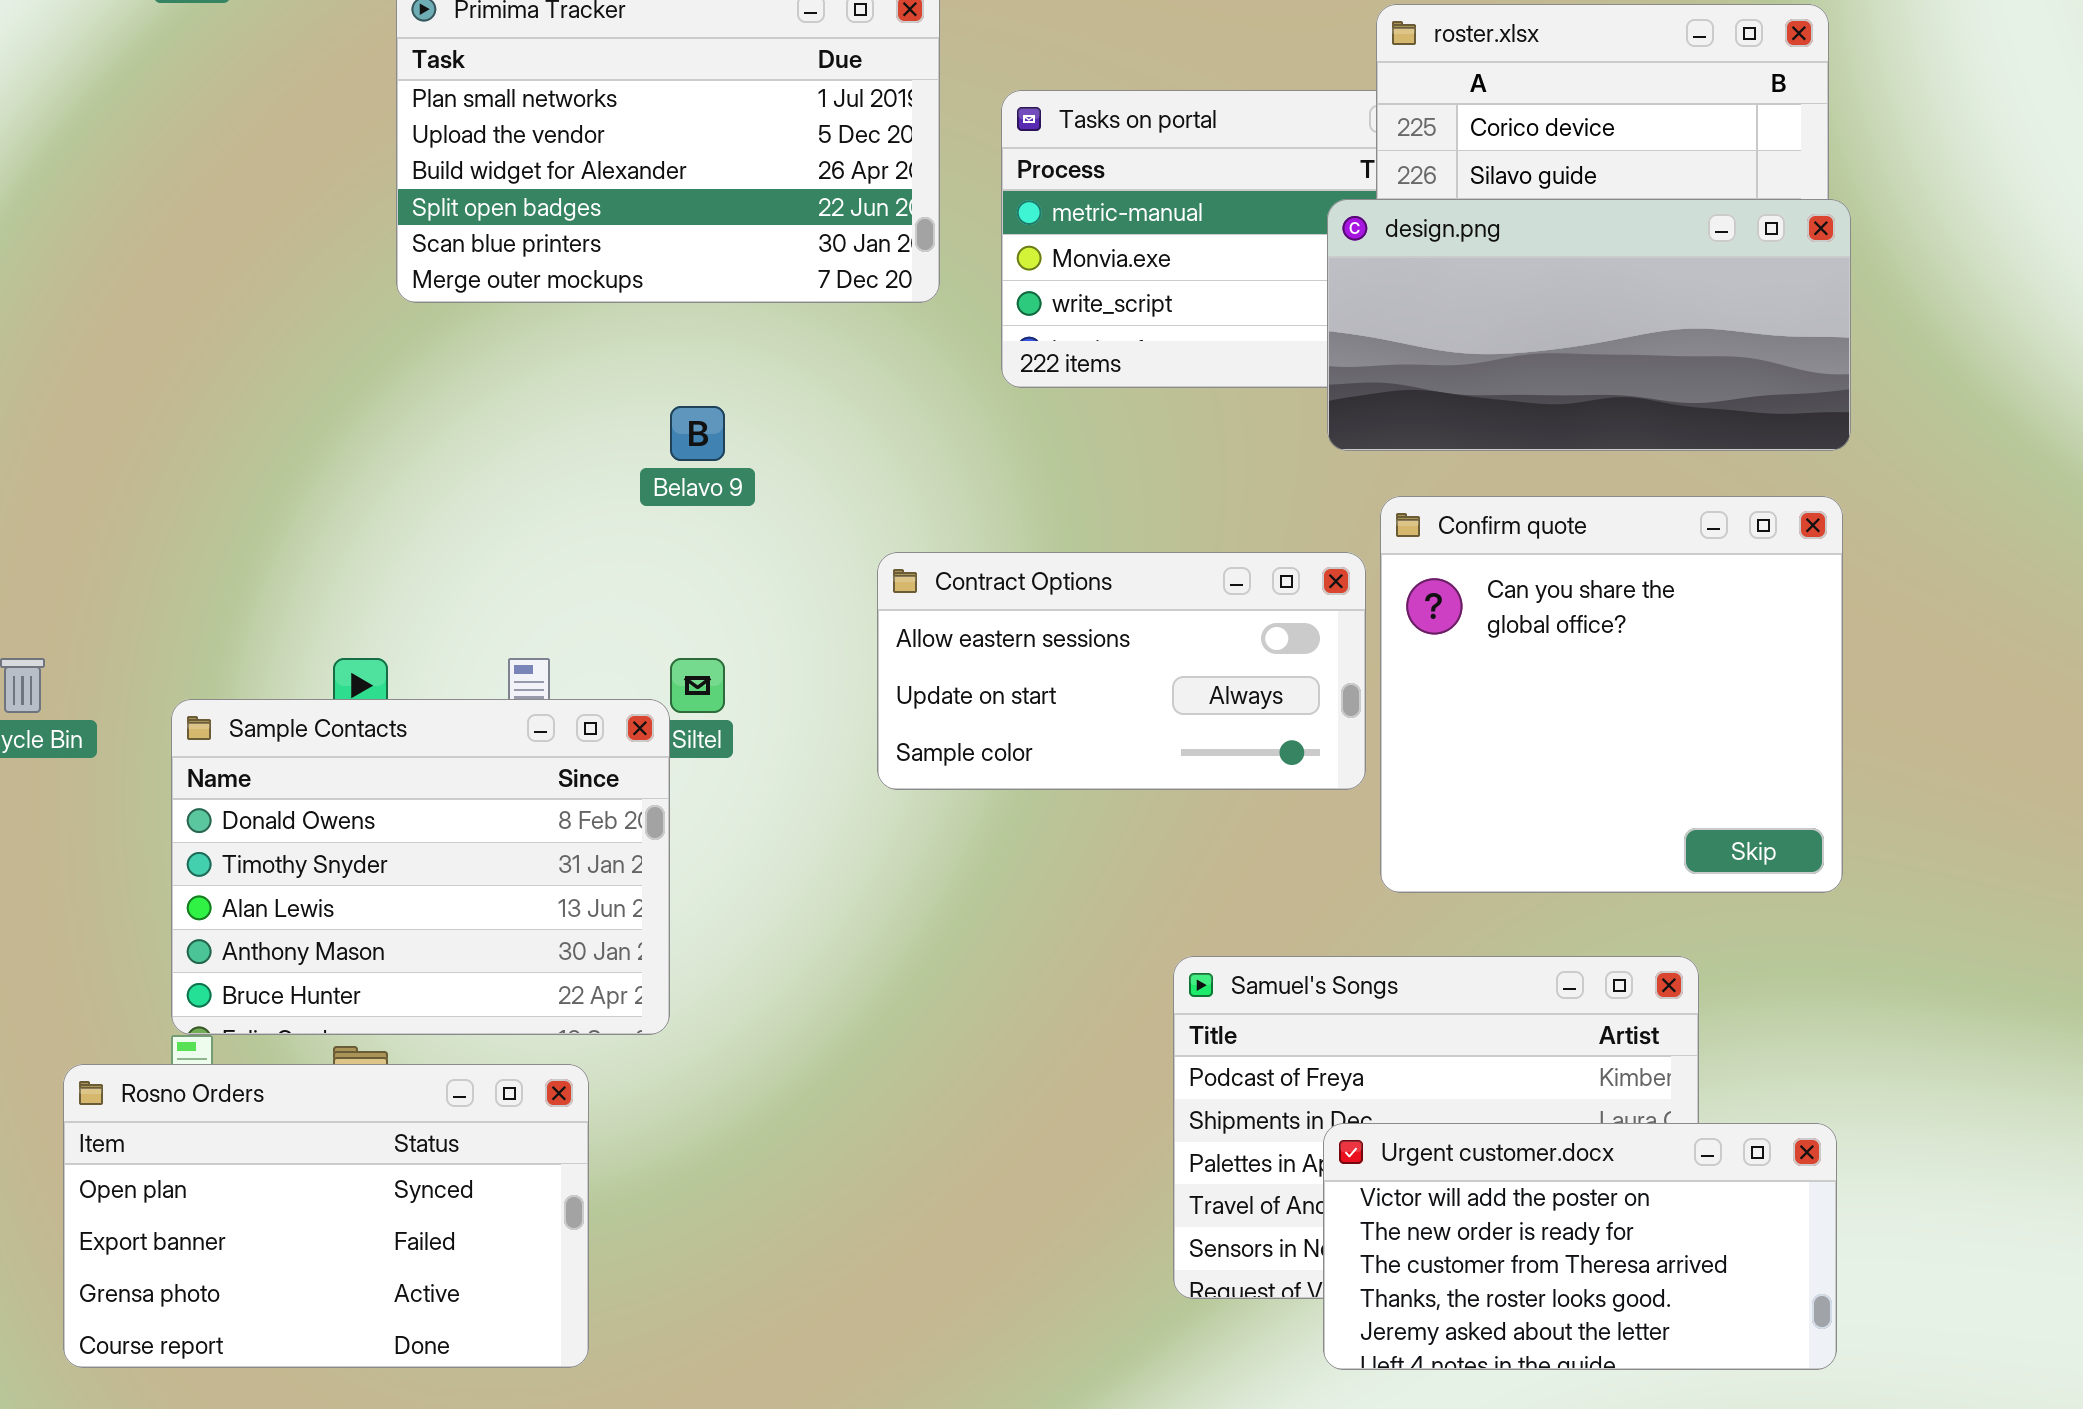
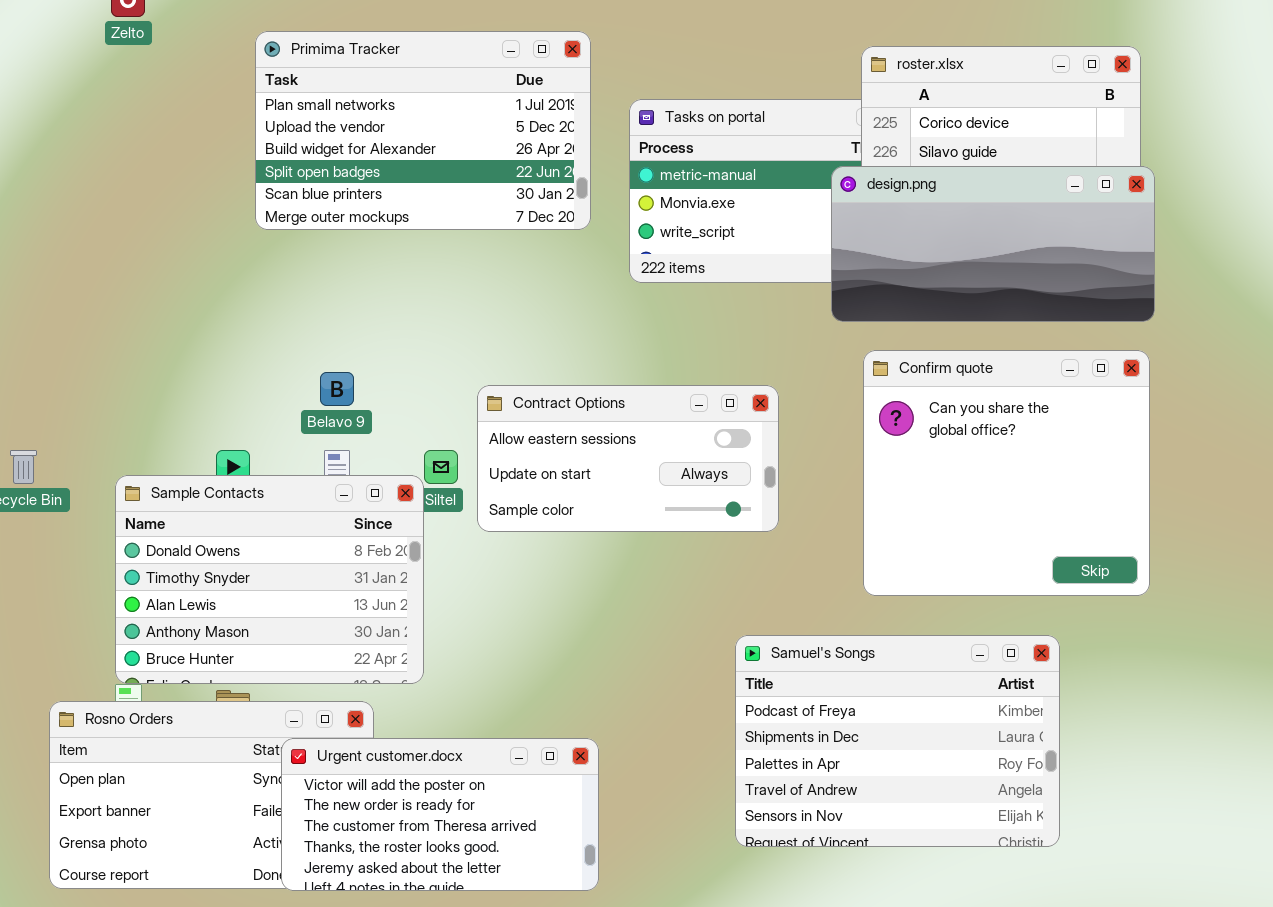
Belavo 9: [670,406,725,461] -> [320,372,354,406], moved
Contract Options: [877,552,1366,790] -> [477,385,779,532], moved
Urgent customer.docx: [1323,1123,1837,1370] -> [281,738,599,891], moved

